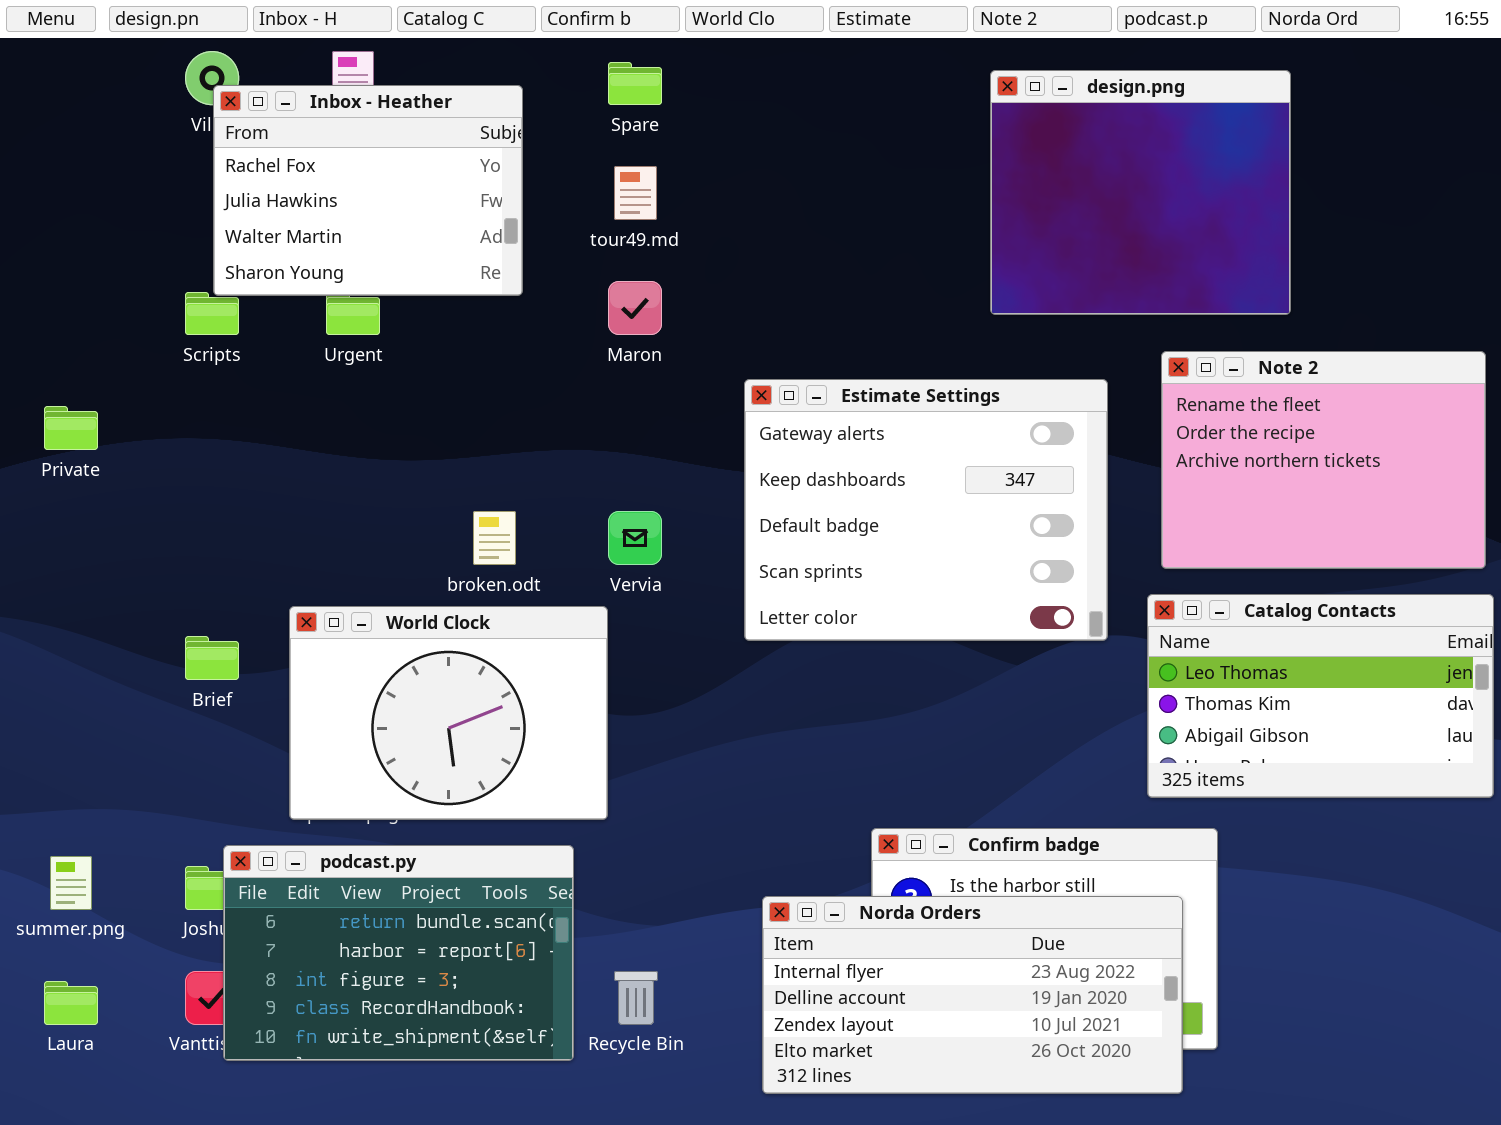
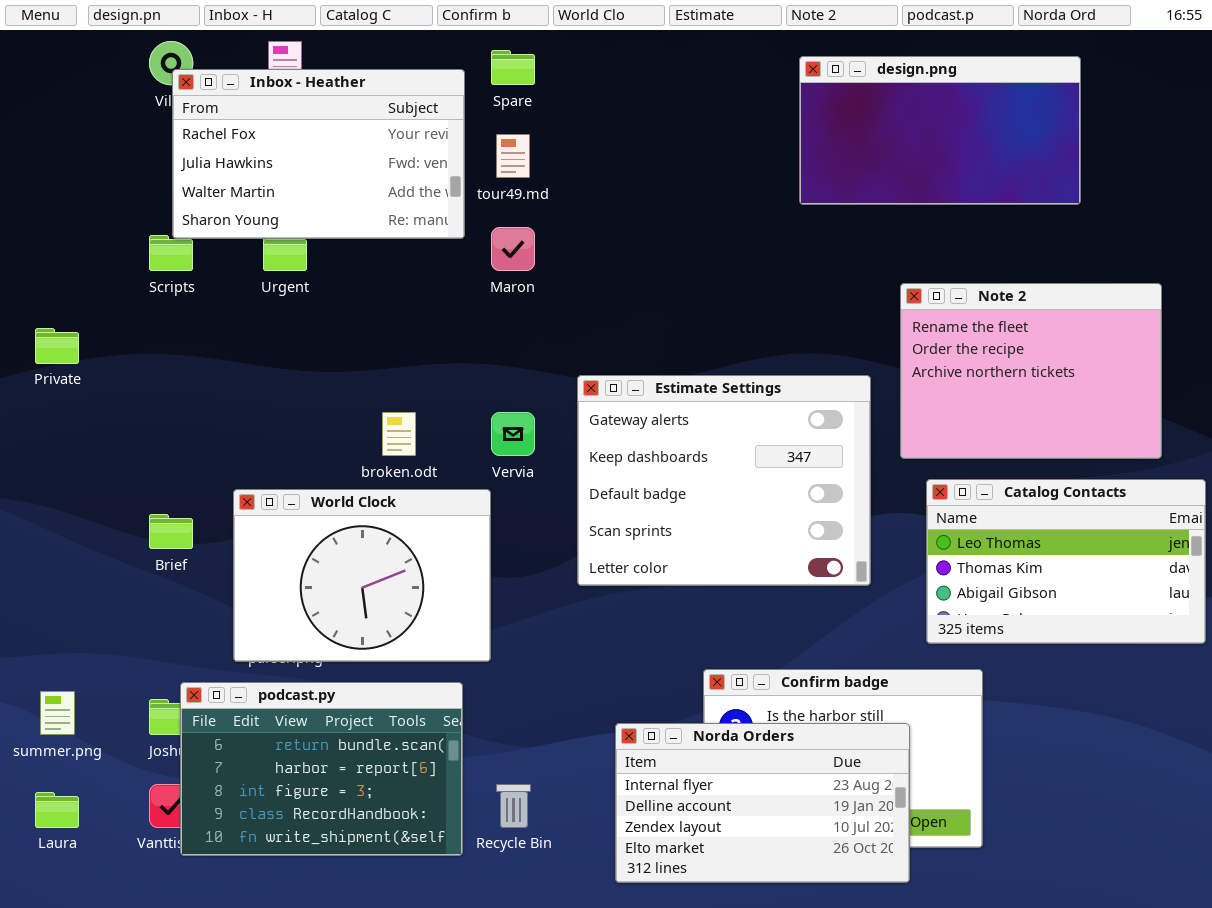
design.png: [990,70,1291,315] -> [799,56,1081,205], resized
Inbox - Heather: [213,85,523,296] -> [172,69,465,239], resized
Note 2: [1161,351,1486,569] -> [900,283,1162,459], moved
Estimate Settings: [744,379,1108,641] -> [577,375,871,586], moved
Norda Orders: [762,896,1183,1094] -> [615,723,910,883], resized

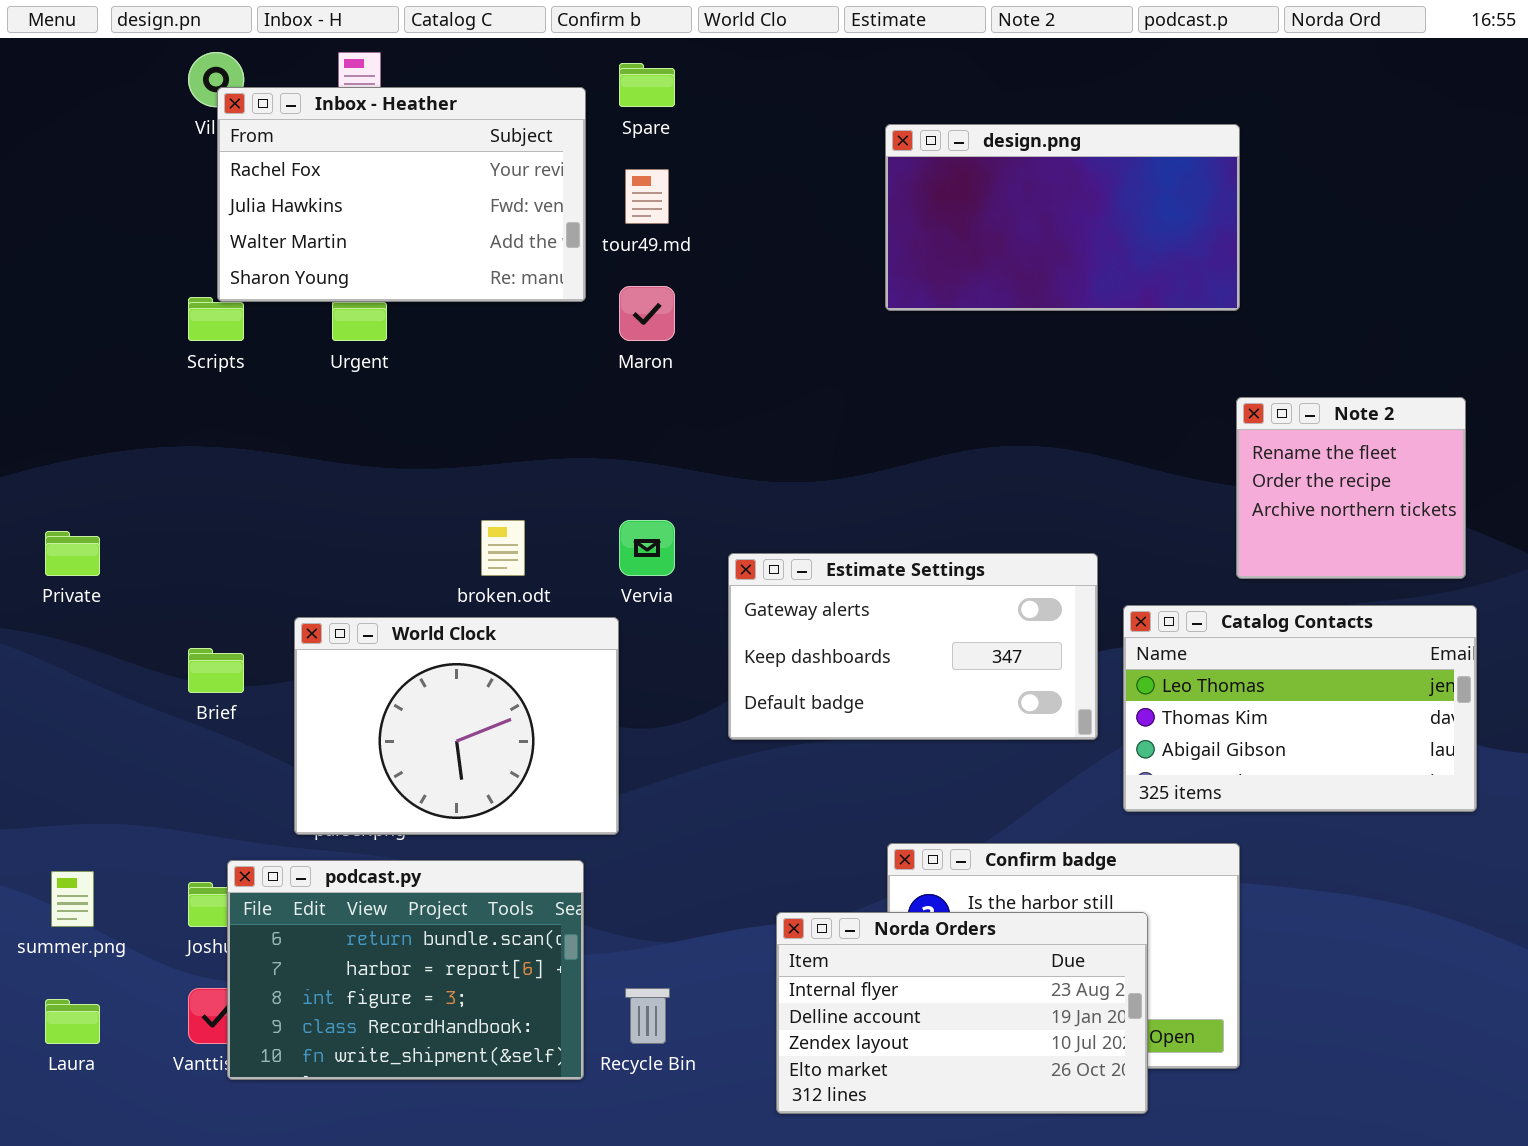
design.png: [799,56,1081,205] -> [885,124,1240,311], moved
Note 2: [900,283,1162,459] -> [1236,397,1466,579], resized
Private: [35,328,79,364] -> [45,531,100,576], moved
Estimate Settings: [577,375,871,586] -> [728,553,1098,740], resized
Catalog Contacts: [926,479,1206,644] -> [1123,605,1477,812], moved

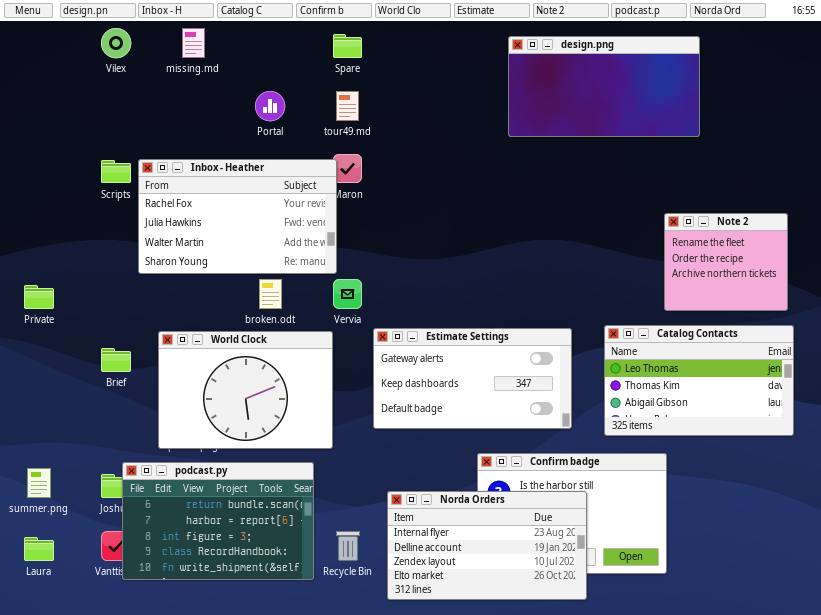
Inbox - Heather: [217,87,586,302] -> [138,159,337,274], moved
design.png: [885,124,1240,311] -> [508,36,700,137], moved
Estimate Settings: [728,553,1098,740] -> [373,328,572,429], moved
Norda Orders: [776,912,1148,1114] -> [387,491,587,600], moved

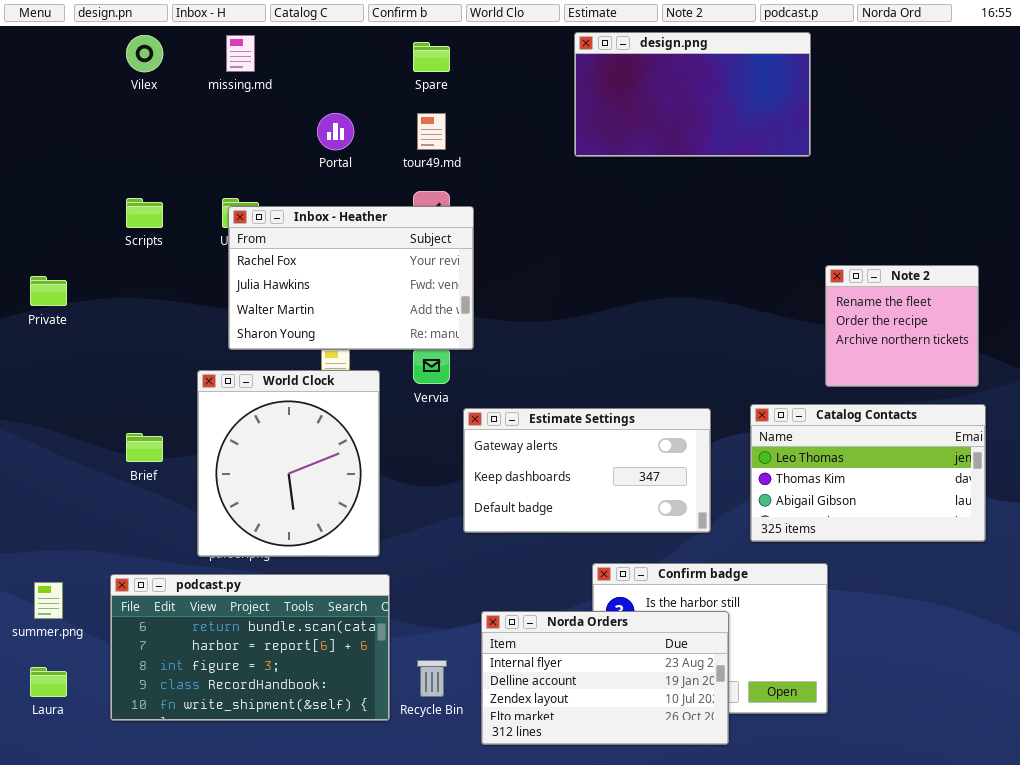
design.png: [508,36,700,137] -> [574,32,811,157], moved
Inbox - Heather: [138,159,337,274] -> [228,206,474,350], moved
Private: [24,285,54,309] -> [30,276,67,306], moved
World Clock: [158,331,333,449] -> [197,370,380,557], resized
podcast.py: [122,462,314,580] -> [110,574,390,721], resized

